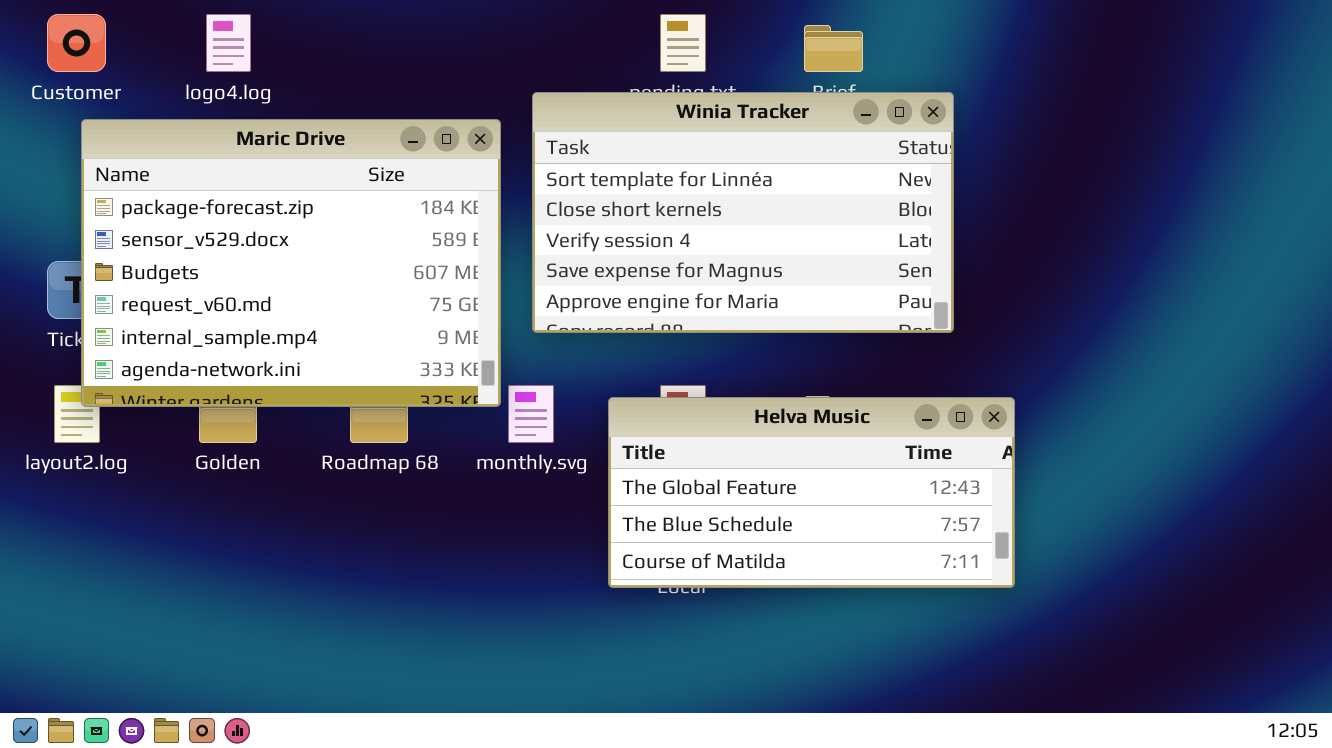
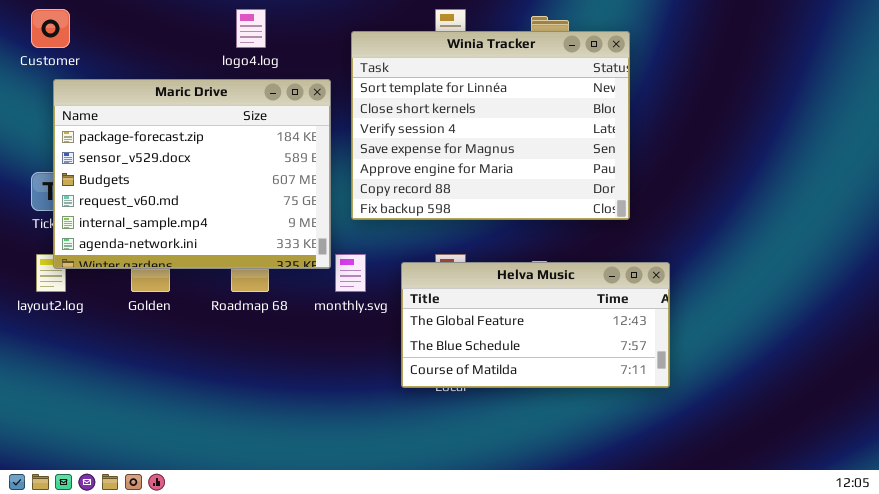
logo4.log: [206,14,251,72] -> [236,9,266,48], moved
Winia Tracker: [532,92,954,333] -> [351,31,630,220], resized

